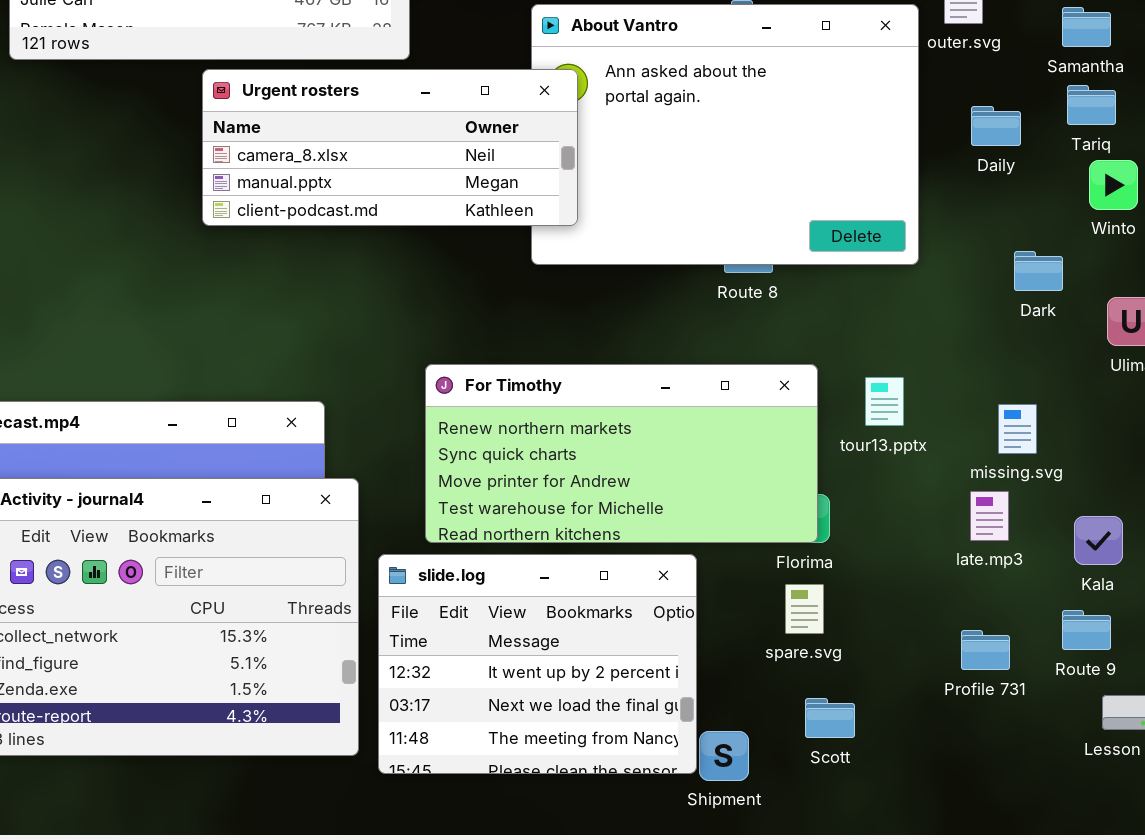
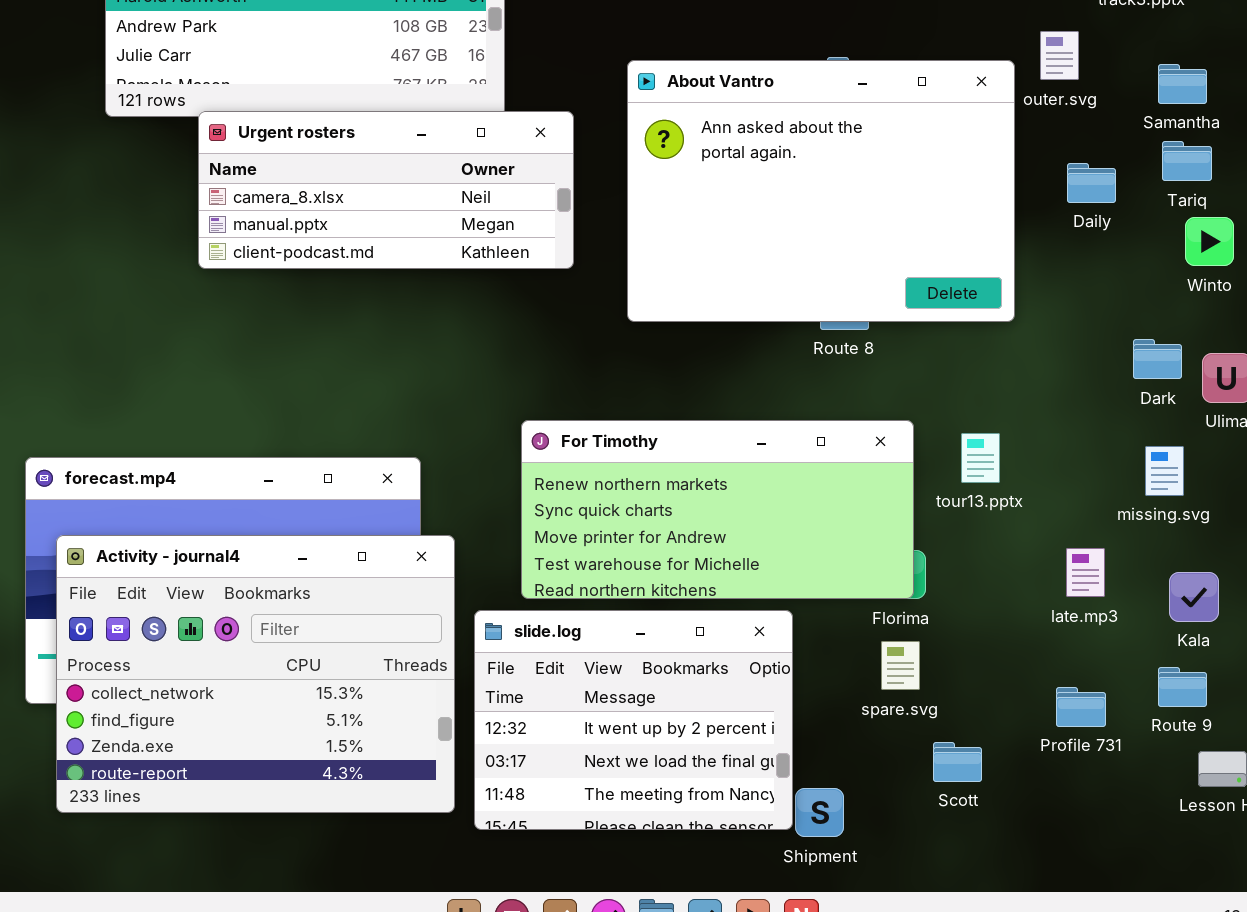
Urgent rosters: [202,69,578,226] -> [198,111,574,269], moved
Dark: [1014,251,1063,291] -> [1133,339,1182,379], moved
missing.svg: [998,404,1037,454] -> [1145,446,1184,496], moved
Scott: [805,698,855,738] -> [933,742,982,782], moved

